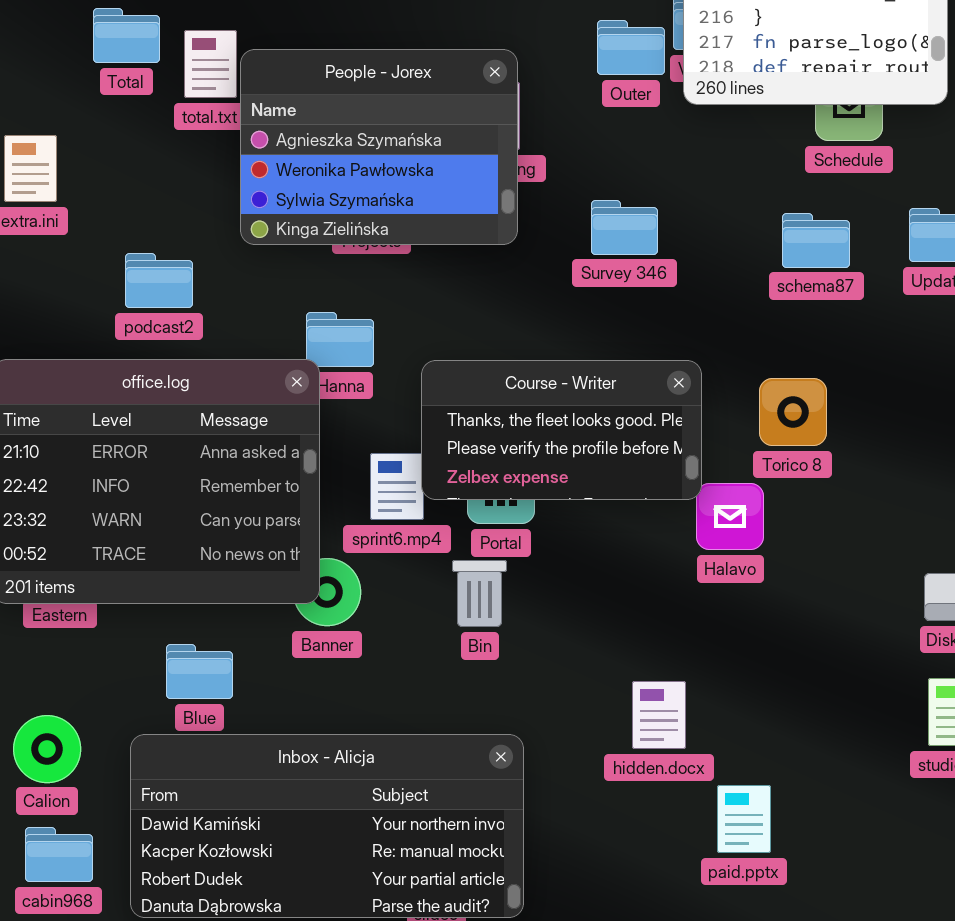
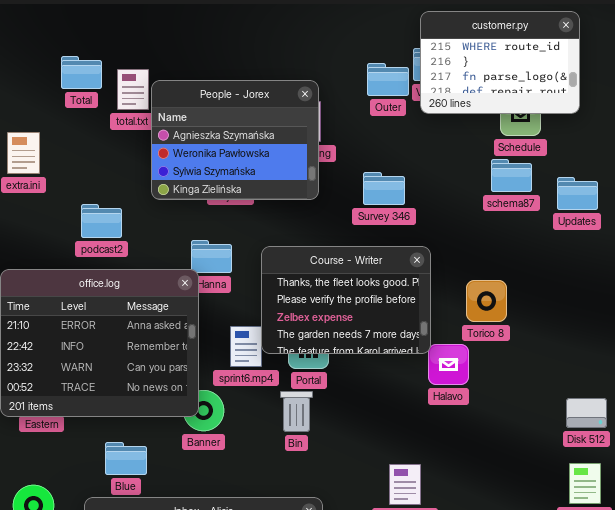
schema87: [782,213,850,268] -> [491,159,532,192], moved
Course - Writer: [421,360,702,500] -> [261,246,431,354], resized

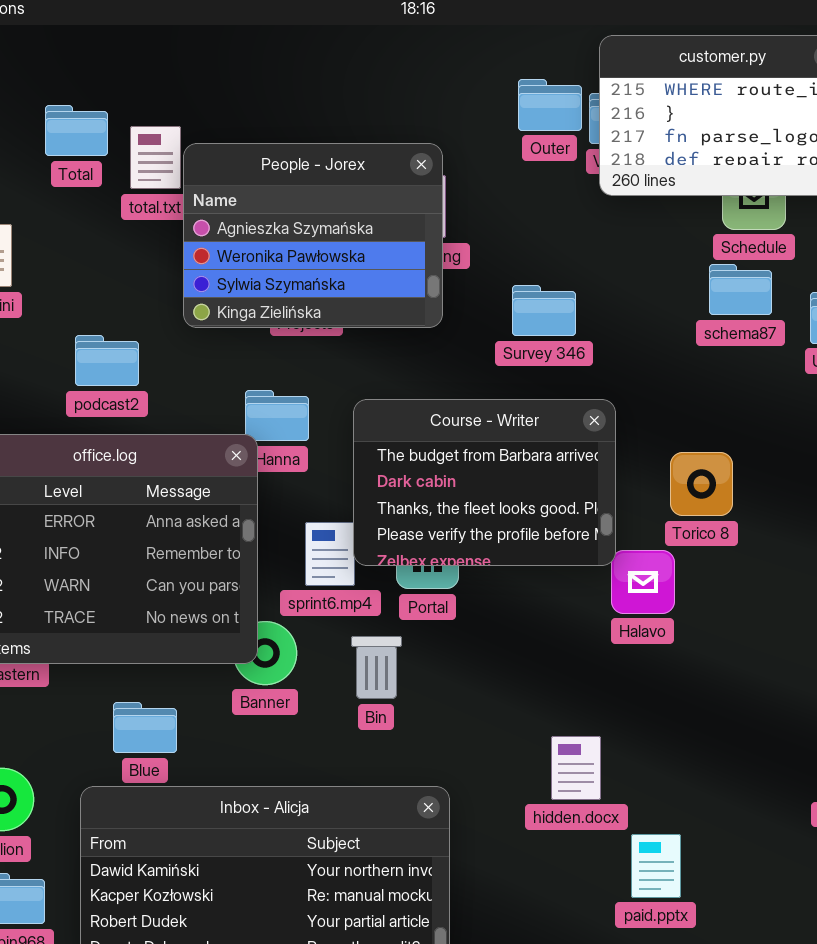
Outer: [367,63,409,96] -> [518,79,582,131], moved
Course - Writer: [261,246,431,354] -> [353,399,616,566], scrolled up 2 rows
Bin: [280,391,313,432] -> [351,636,402,699], moved

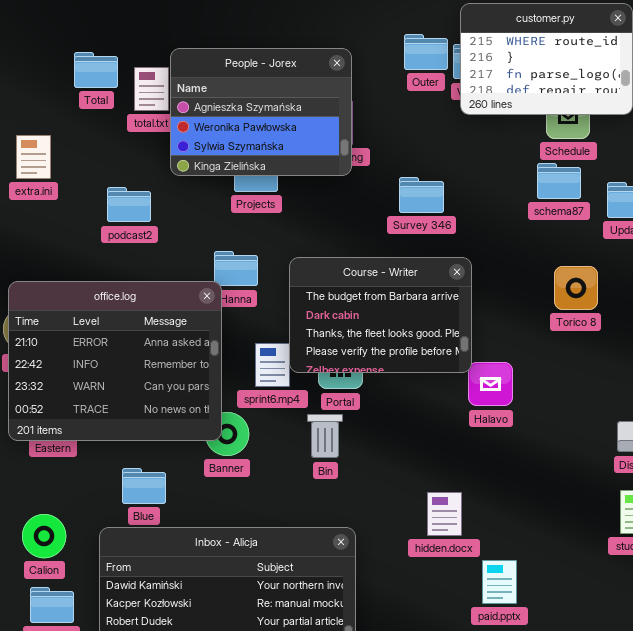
People - Jorex: [183,143,443,328] -> [170,48,352,176], moved
podcast2: [75,335,139,386] -> [107,187,151,222], moved
Torico 8: [670,452,733,516] -> [554,266,598,310], moved
Bin: [351,636,402,699] -> [307,414,343,458], moved

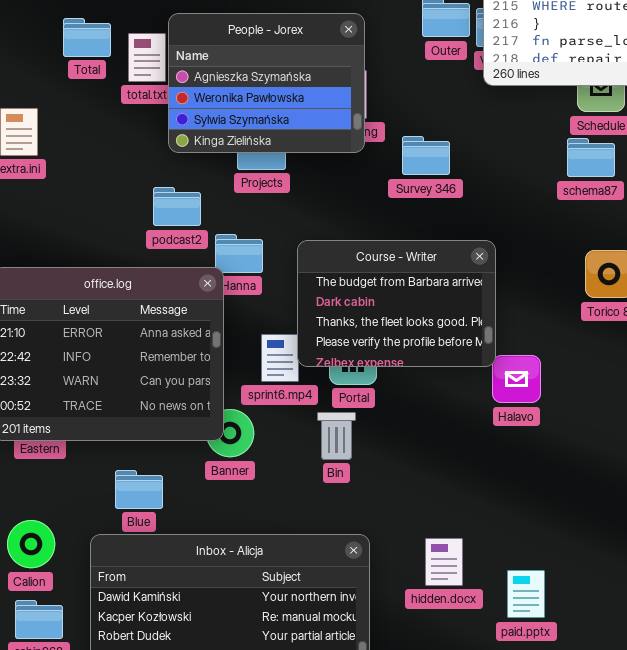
Survey 346: [399,177,444,213] -> [402,136,450,175], moved
podcast2: [107,187,151,222] -> [153,187,201,226], moved
hidden.docx: [427,492,462,536] -> [425,538,463,586], moved

